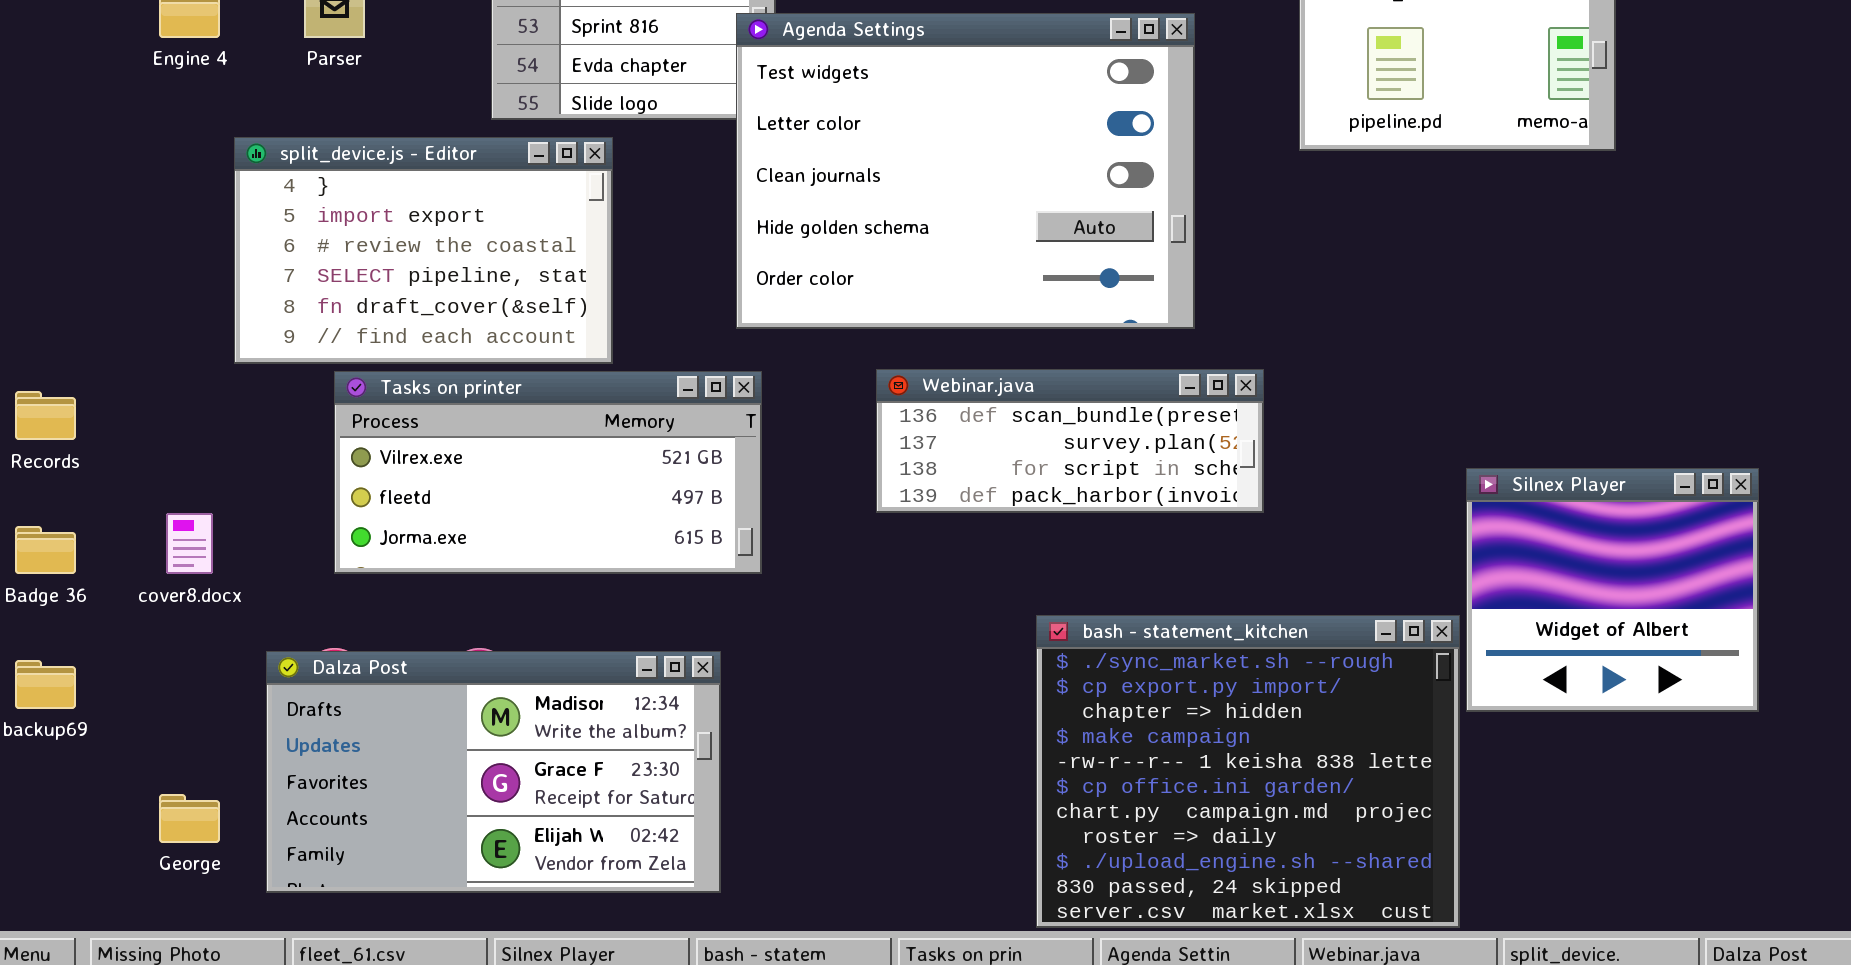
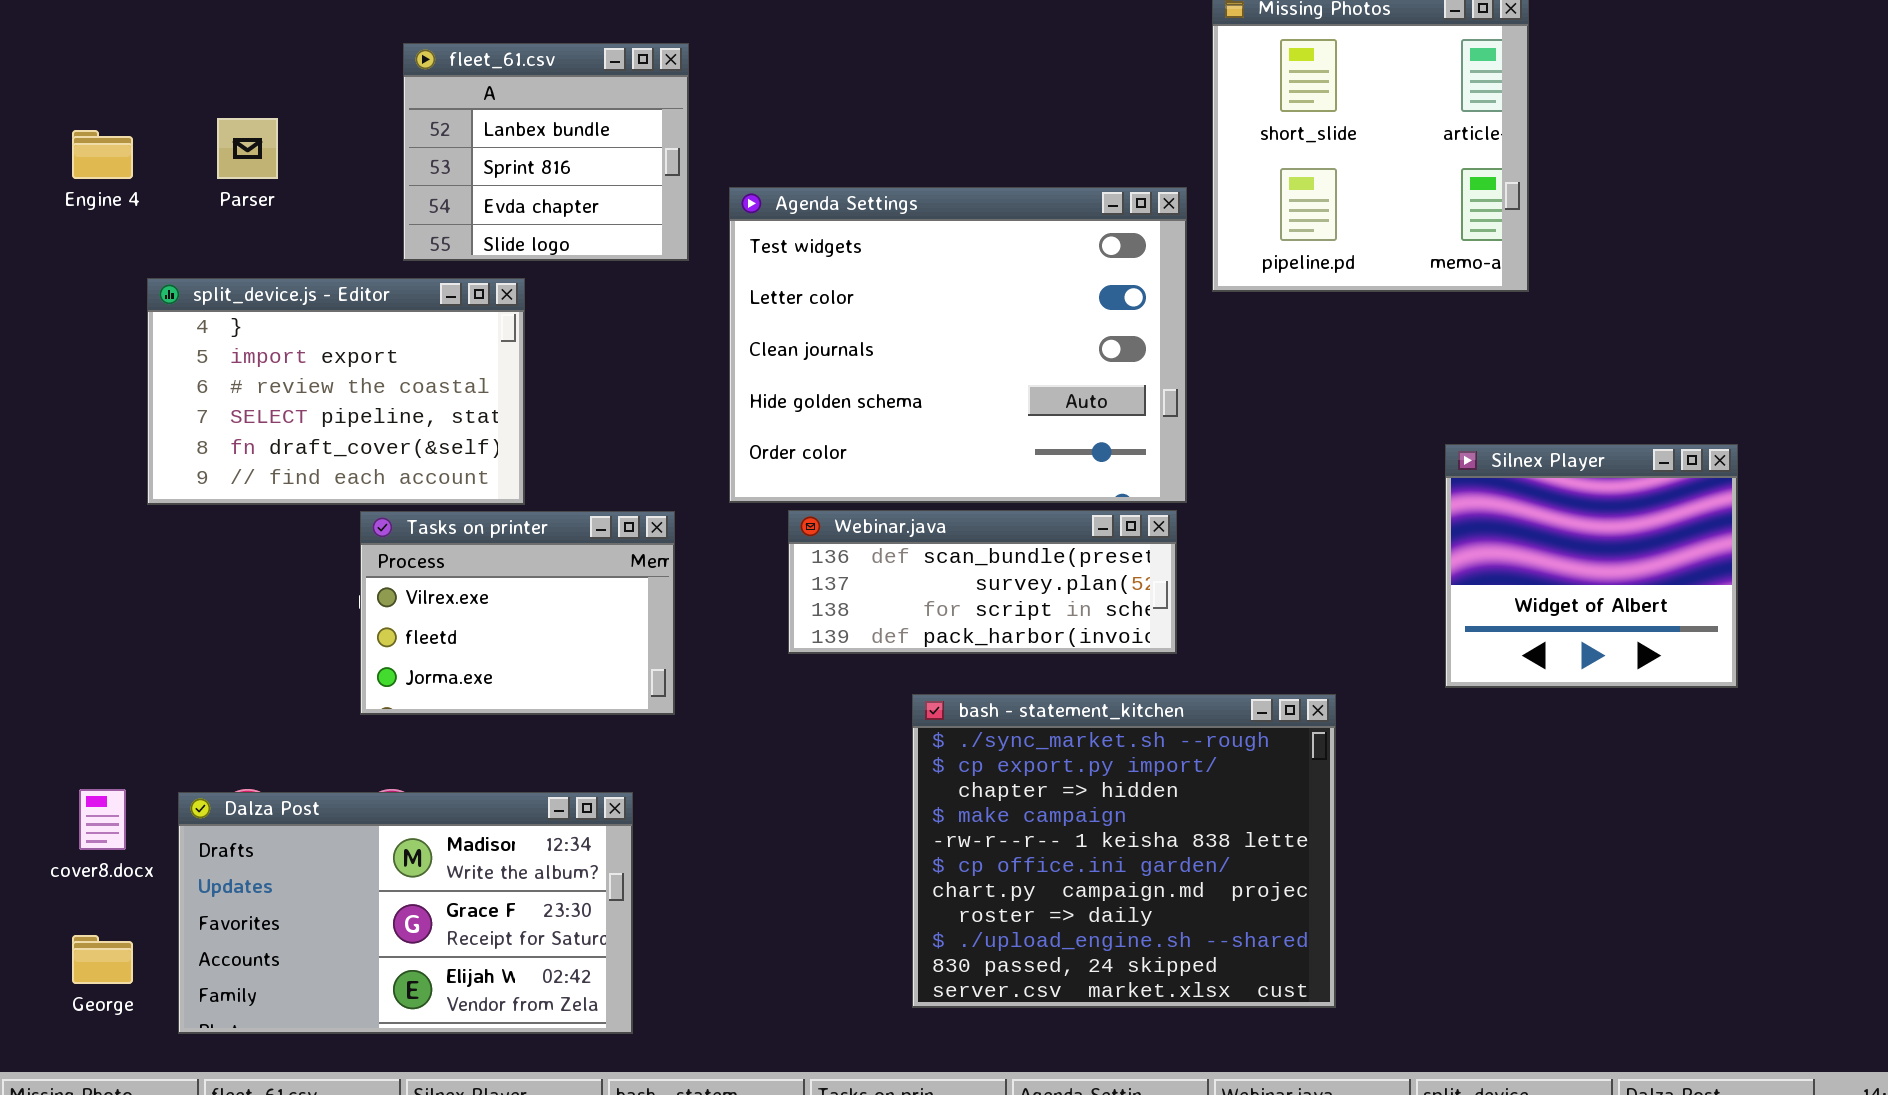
Agenda Settings: [736,13,1195,329] -> [729,187,1187,503], moved
Tasks on printer: [334,371,762,574] -> [360,511,675,715], resized
Silnex Player: [1466,468,1759,712] -> [1445,444,1738,688], moved
cover8.docx: [166,513,213,574] -> [79,789,126,850], moved
bash - statement_kitchen: [1036,615,1460,928] -> [912,694,1336,1008], moved

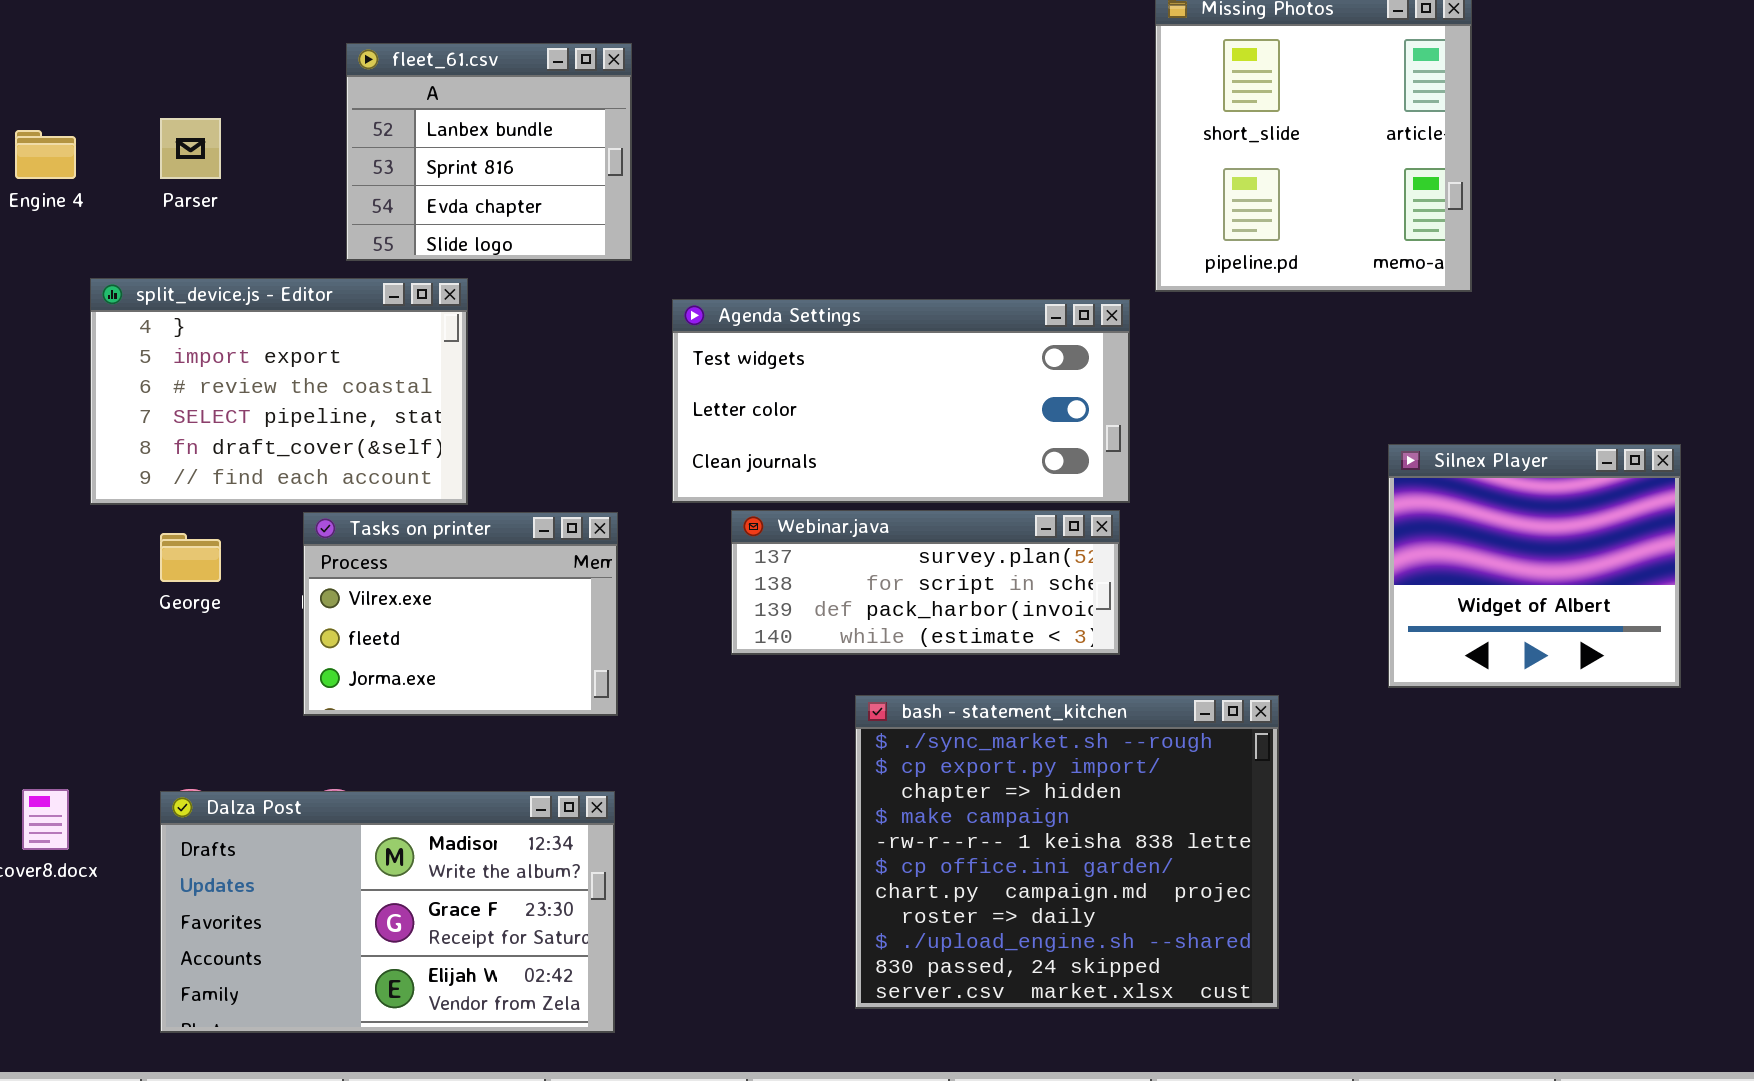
Agenda Settings: [729,187,1187,503] -> [672,299,1130,503], resized
Webinar.java: [788,510,1177,654] -> [731,510,1120,655], scrolled down 1 row
Dalza Post: [178,792,633,1034] -> [160,791,615,1033], moved
George: [72,935,133,984] -> [160,533,221,582], moved

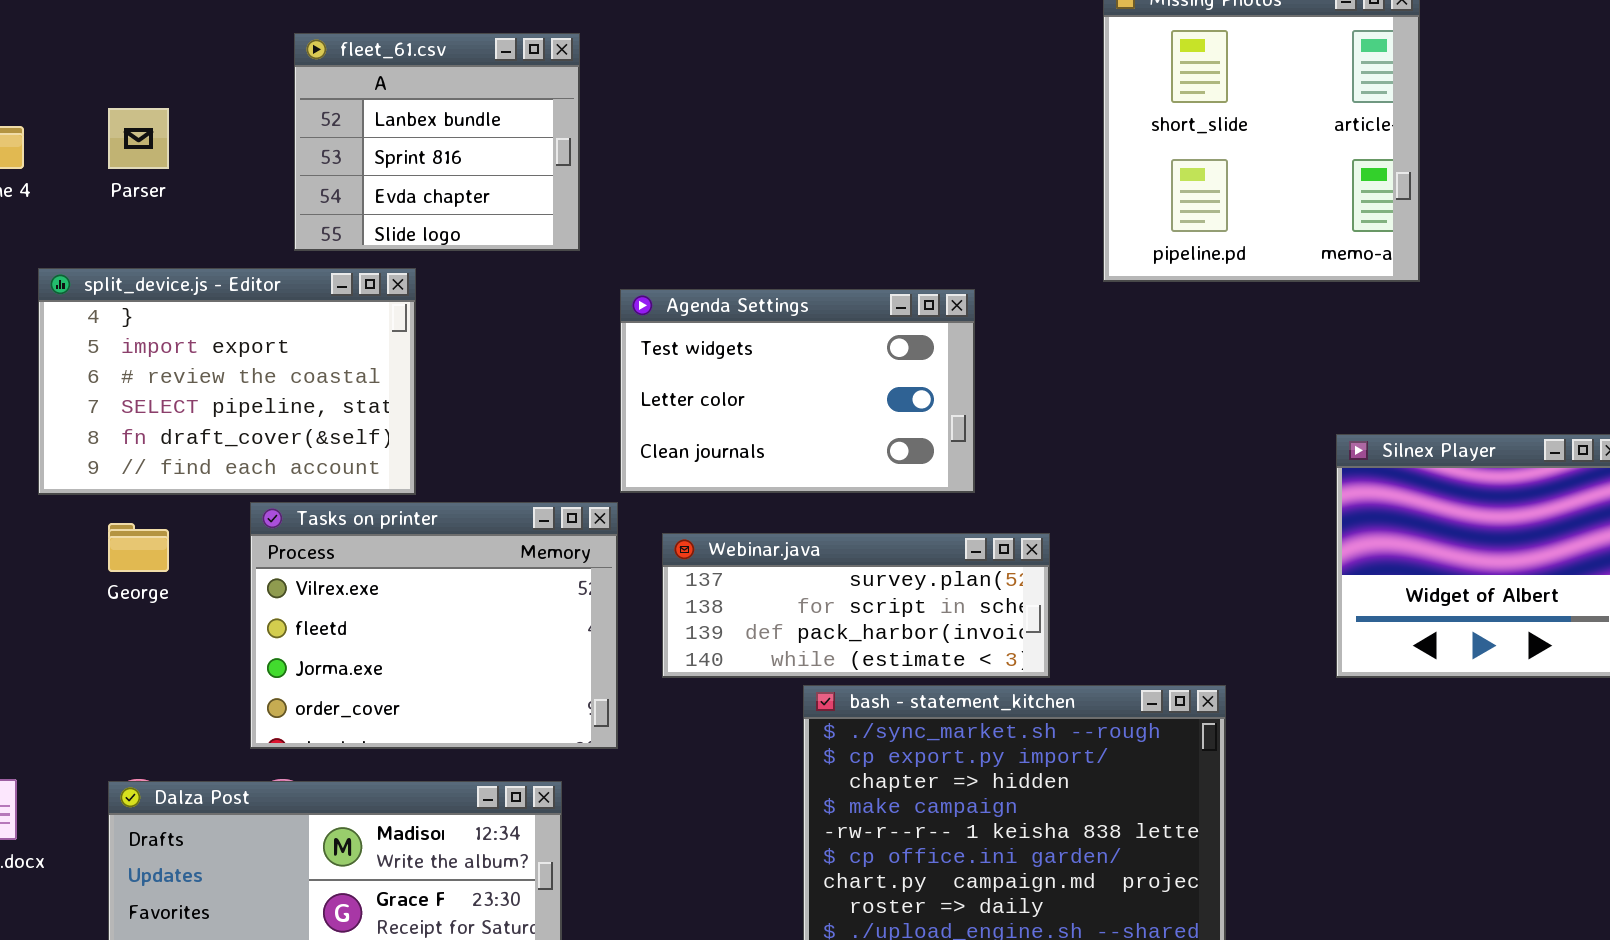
Agenda Settings: [672,299,1130,503] -> [620,289,975,493], resized
Webinar.java: [731,510,1120,655] -> [662,533,1050,678], moved
Tasks on printer: [303,512,618,716] -> [250,502,618,749], resized

